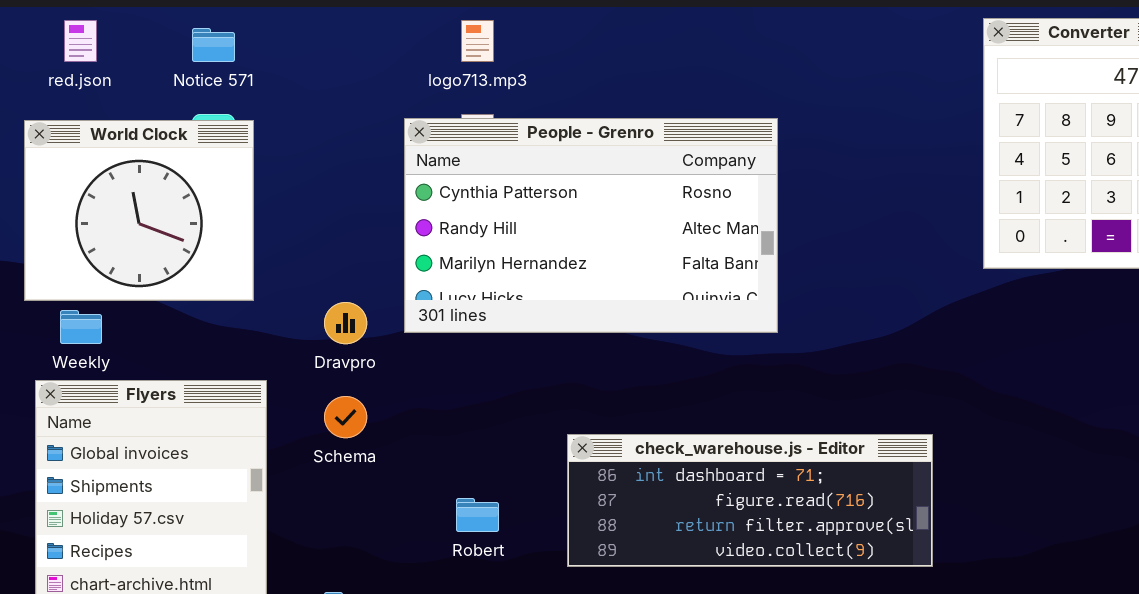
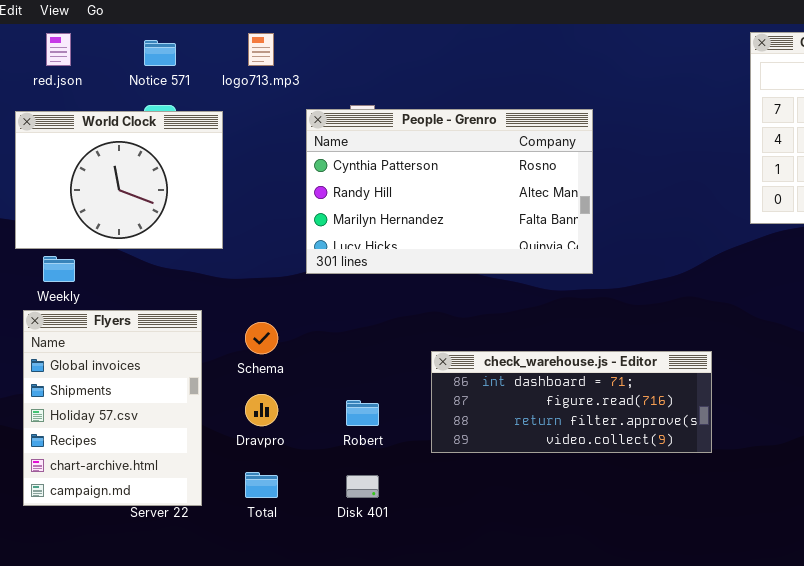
logo713.mp3: [461,20,494,62] -> [248,33,274,66], moved
World Clock: [24,120,254,301] -> [15,111,223,249], resized
Dravpro: [324,302,367,344] -> [245,394,278,426], moved

